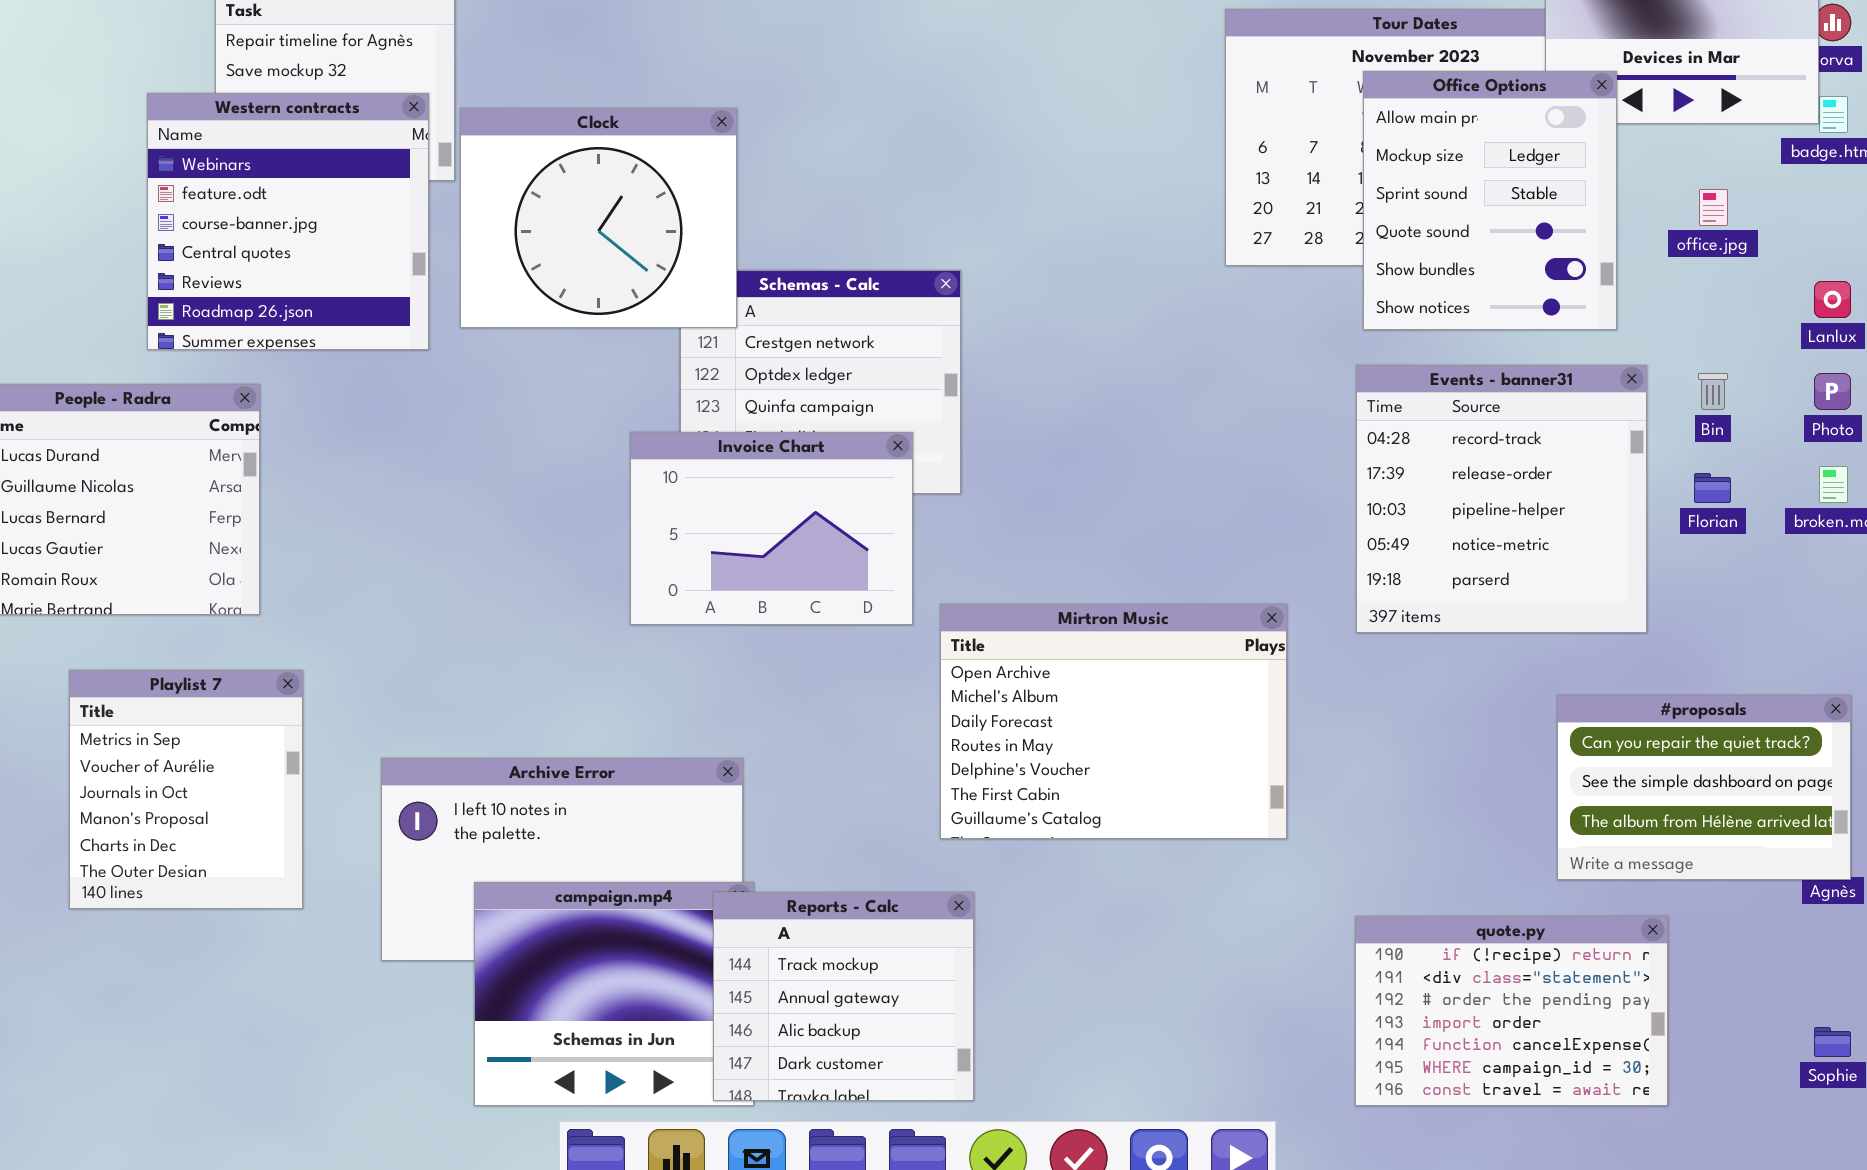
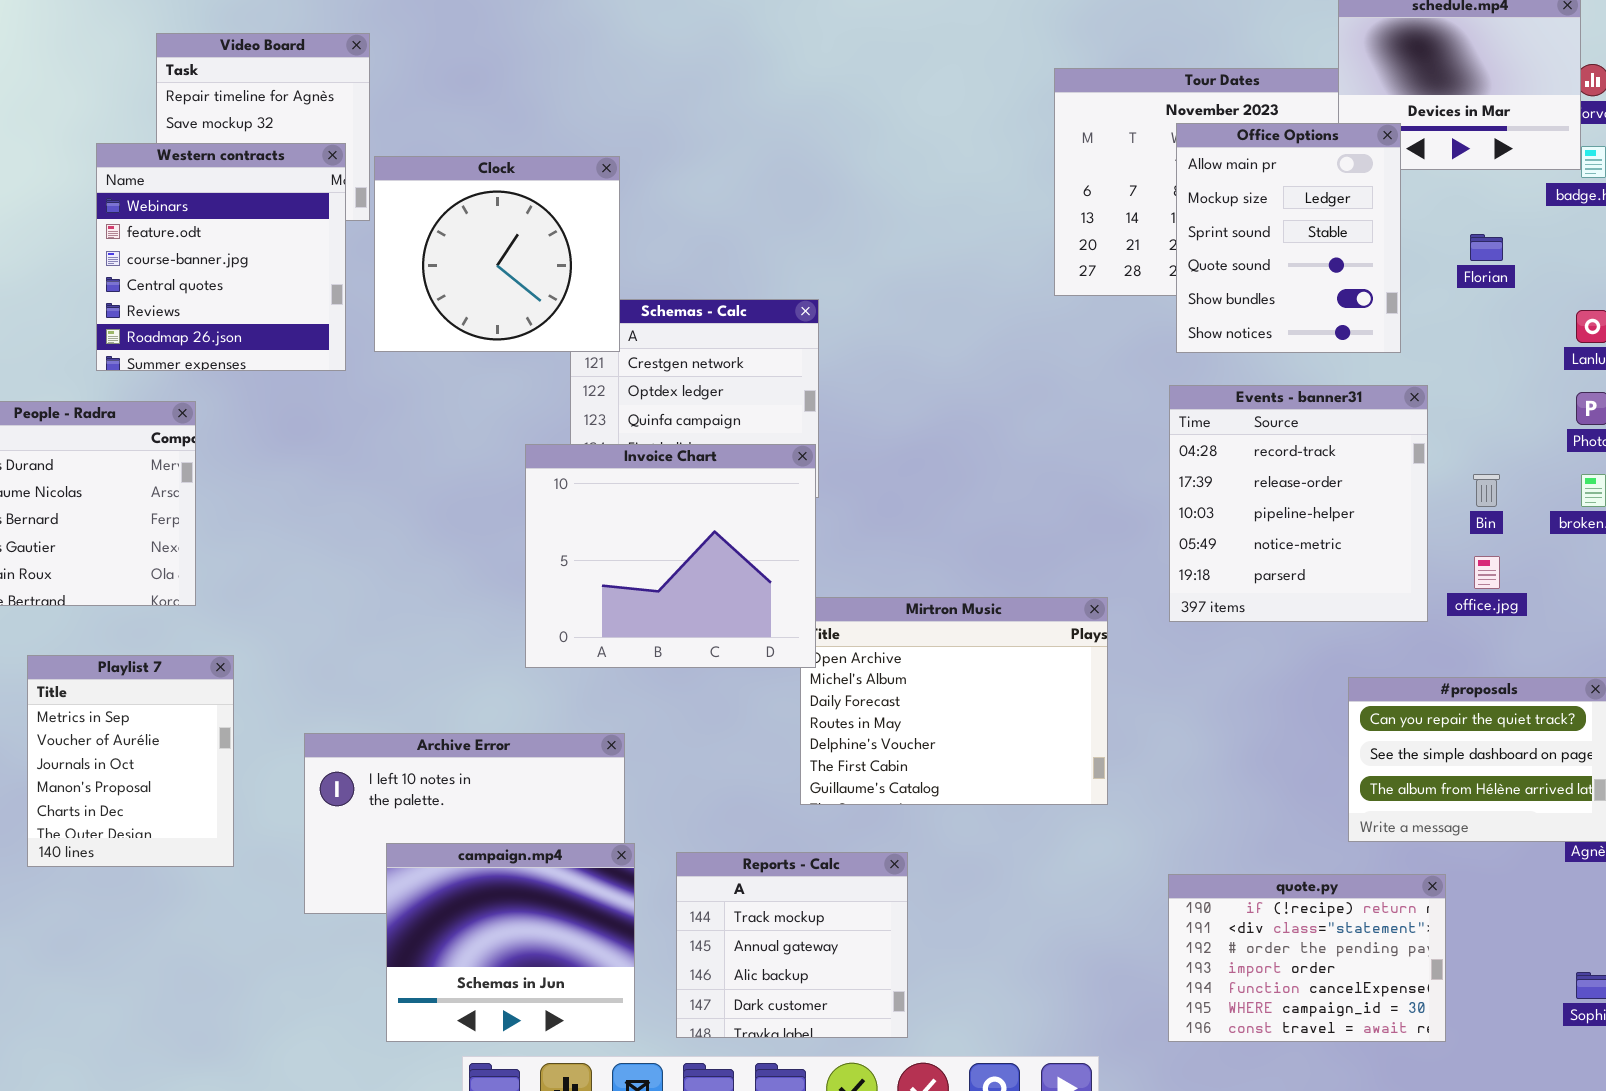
office.jpg: [1699,189,1728,226] -> [1474,556,1500,589], moved
Bin: [1698,373,1728,410] -> [1473,474,1500,507], moved
Invoice Chart: [630,432,913,625] -> [525,444,816,668], resized
Florian: [1694,473,1731,503] -> [1470,234,1503,261], moved
Reports - Calc: [713,892,974,1101] -> [676,852,908,1038], moved

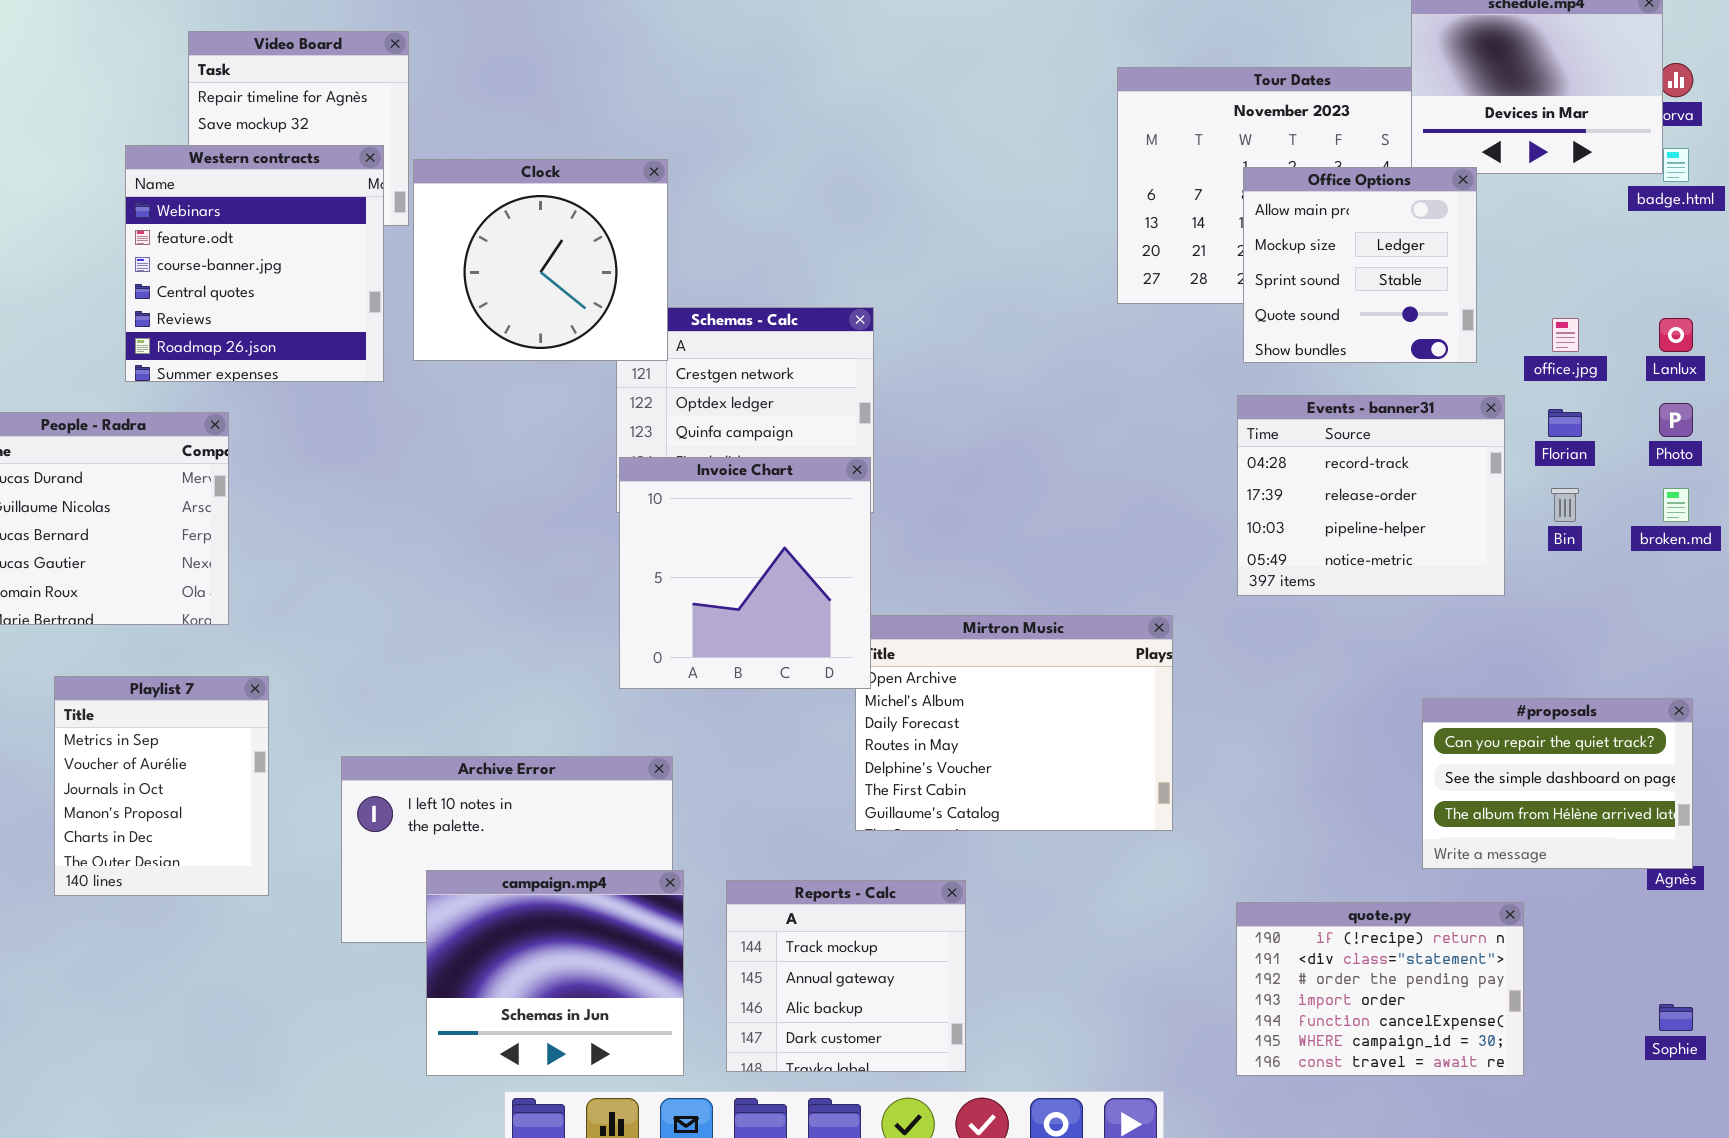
Office Options: [1176,123,1401,353] -> [1243,167,1477,363], resized
Florian: [1470,234,1503,261] -> [1548,409,1582,437], moved
Events - banner31: [1169,385,1428,622] -> [1237,395,1505,596], resized
Invoice Chart: [525,444,816,668] -> [619,457,871,689], resized
office.jpg: [1474,556,1500,589] -> [1552,318,1579,352], moved

